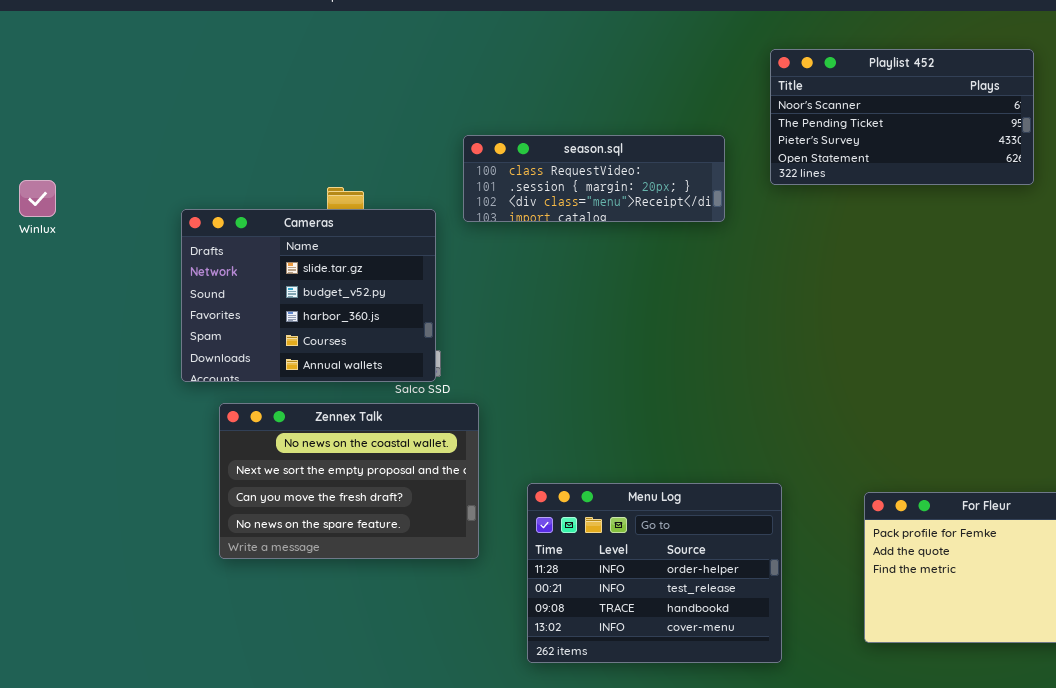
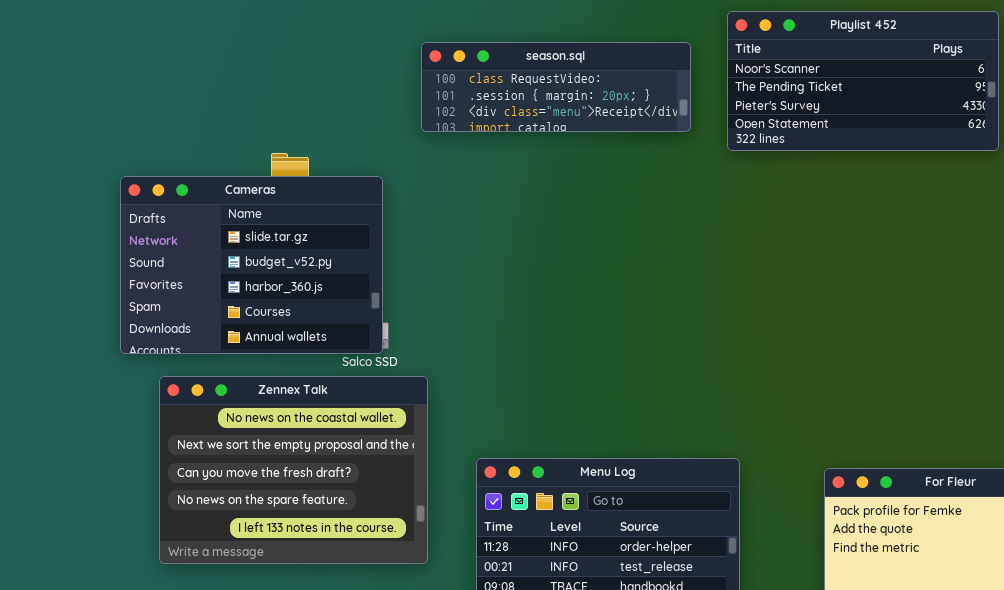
season.sql: [463,135,725,222] -> [421,42,691,132], moved
Zennex Talk: [219,403,479,559] -> [159,376,428,564], resized

